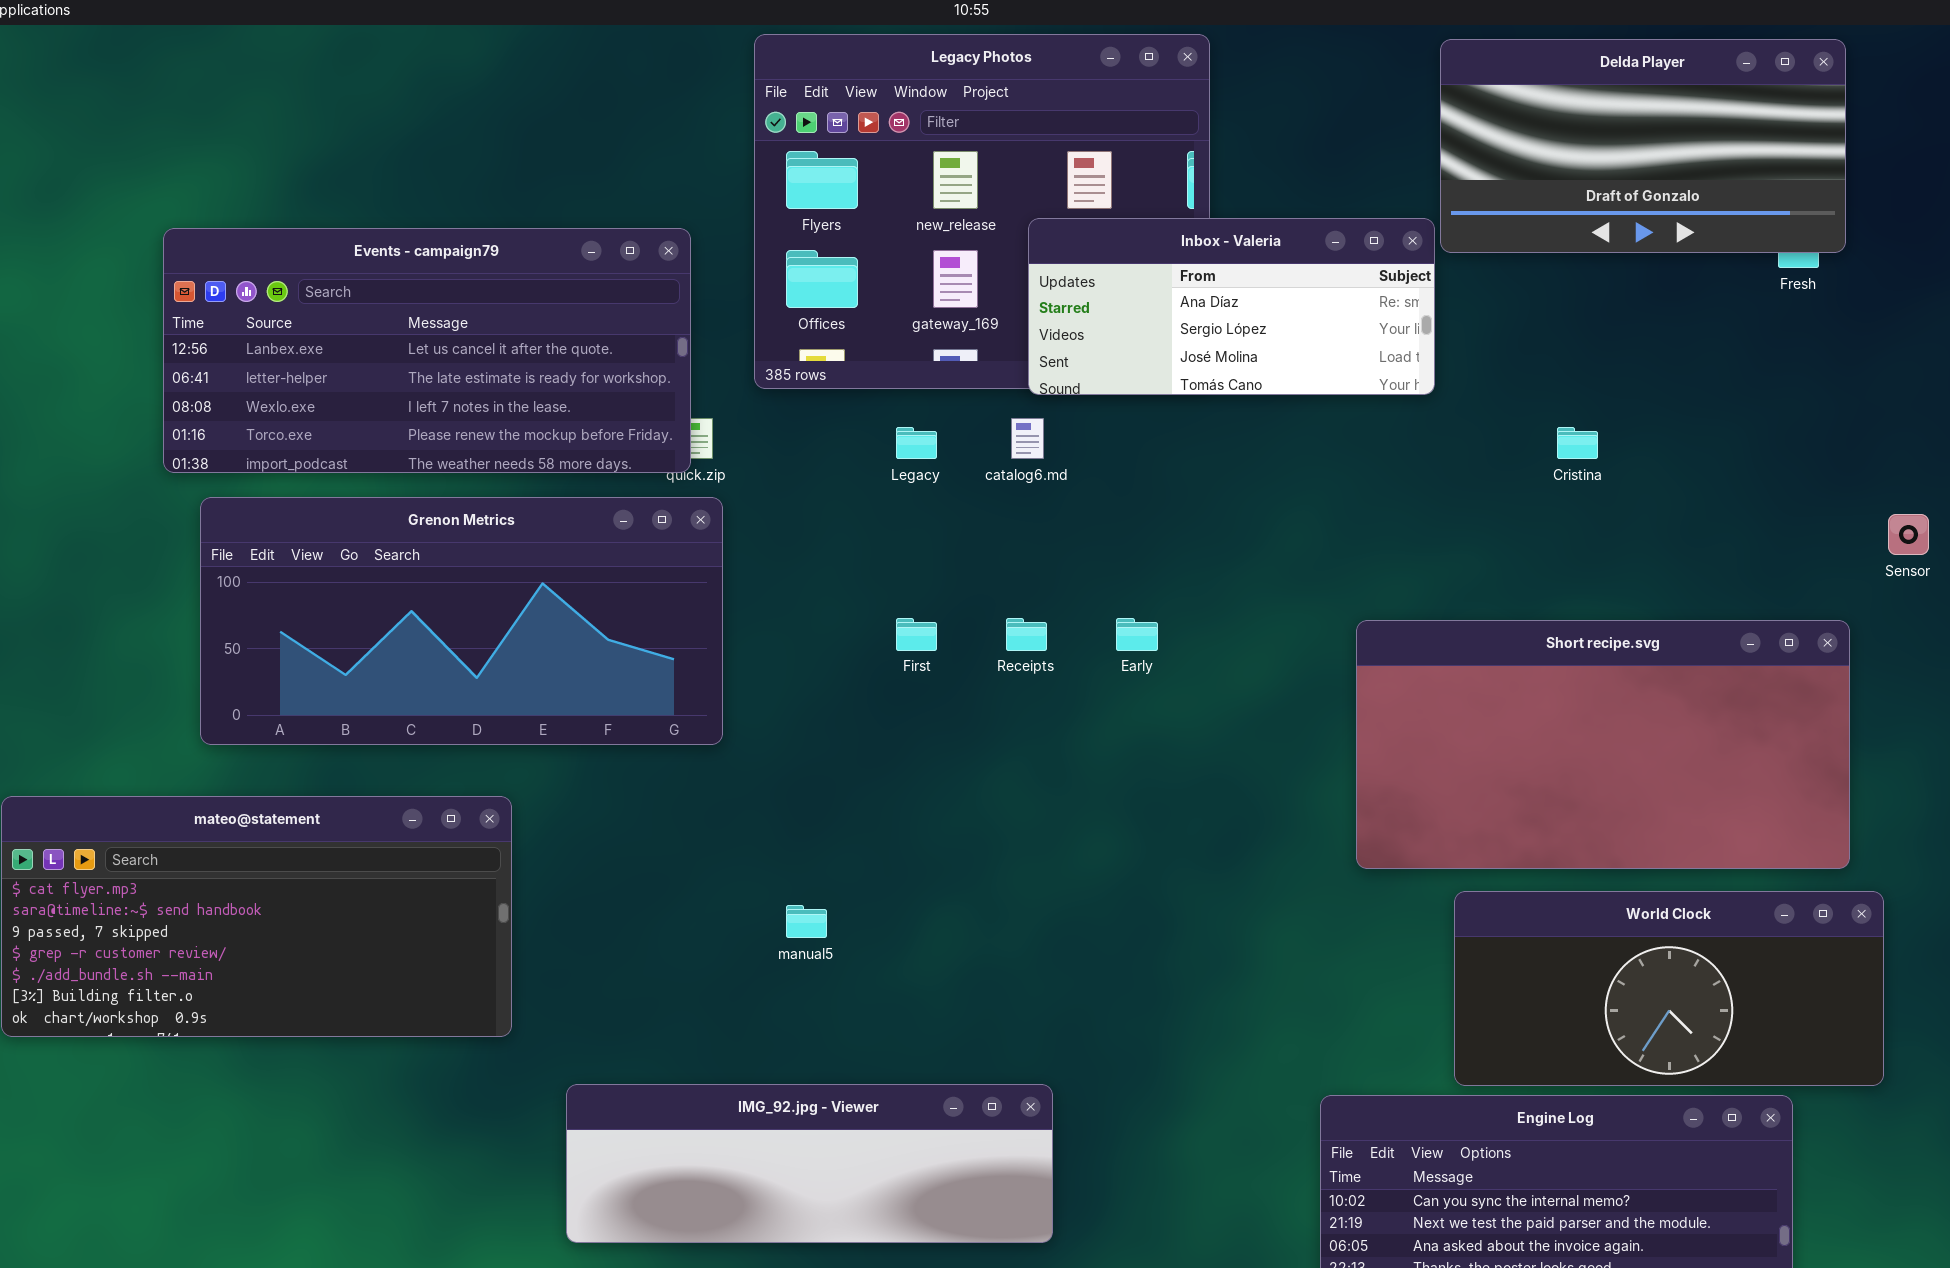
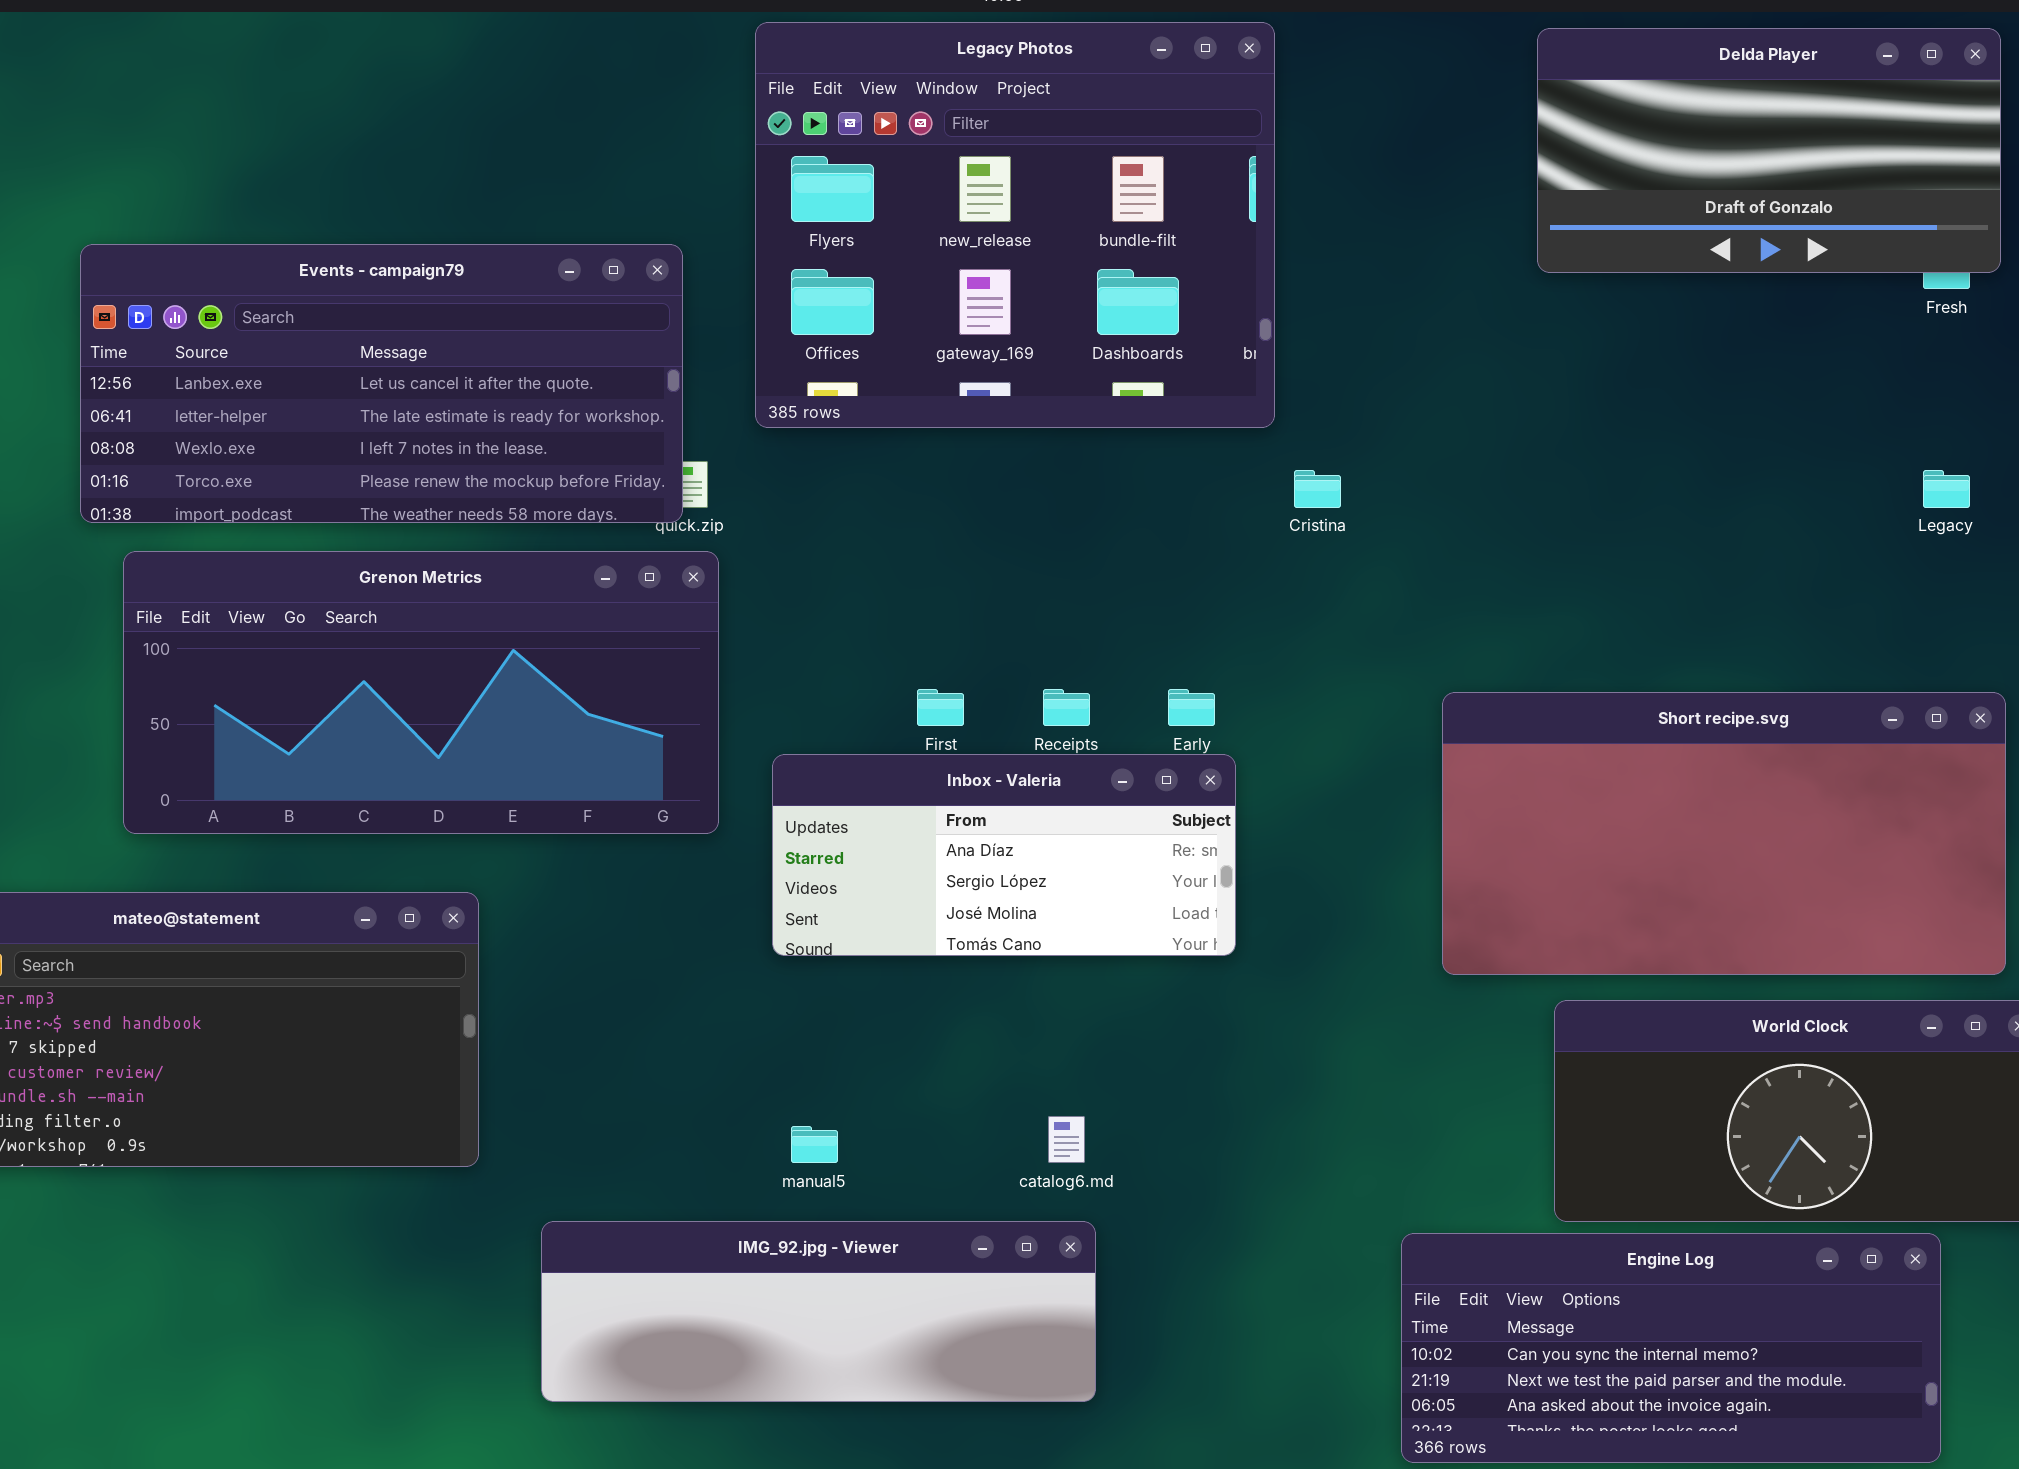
Inbox - Valeria: [1028,218,1435,395] -> [772,754,1236,956], moved
catalog6.md: [1011,418,1044,459] -> [1048,1116,1085,1163], moved
Legacy: [896,427,937,459] -> [1923,470,1970,508], moved
Cristina: [1557,427,1598,459] -> [1294,470,1341,508], moved
manual5: [786,905,827,938] -> [791,1126,838,1163], moved

